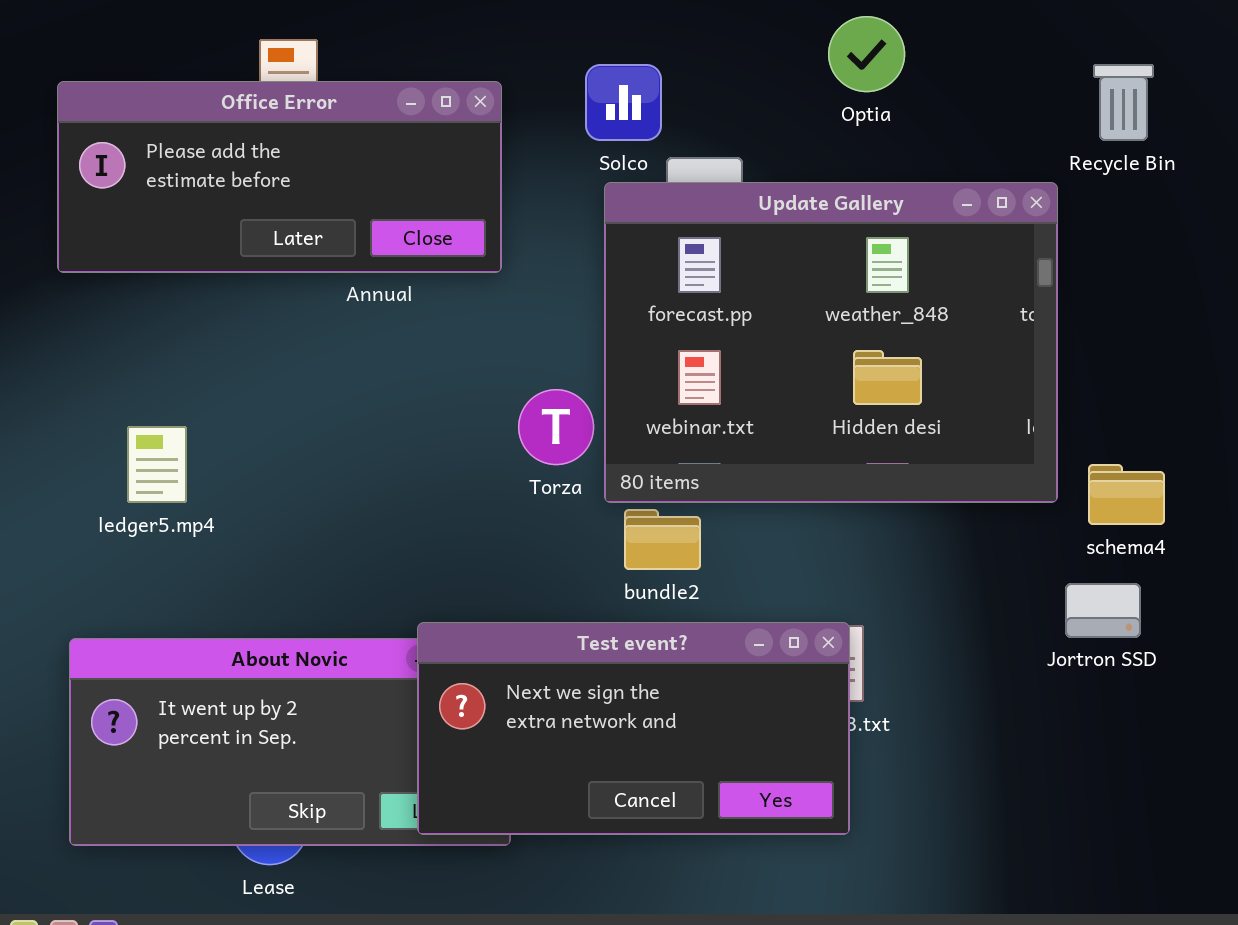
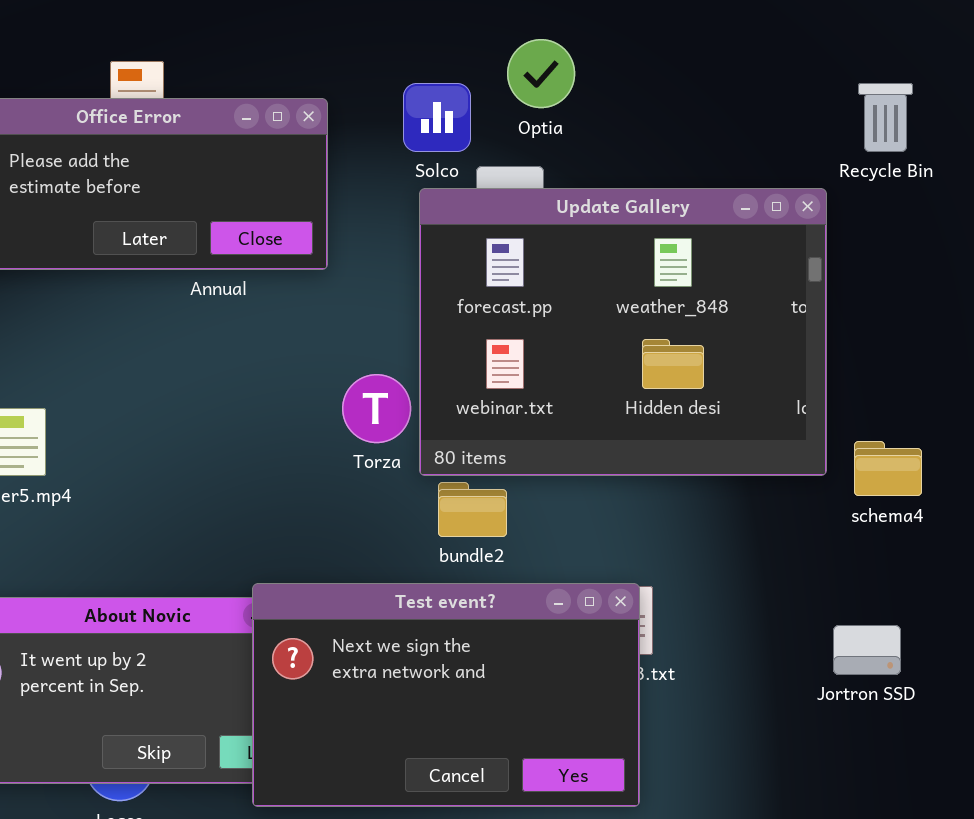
Optia: [828,16,905,92] -> [507,39,575,108], moved
Jortron SSD: [1065,583,1141,638] -> [833,625,901,675], moved
Test event?: [417,622,850,835] -> [252,583,640,807], resized

